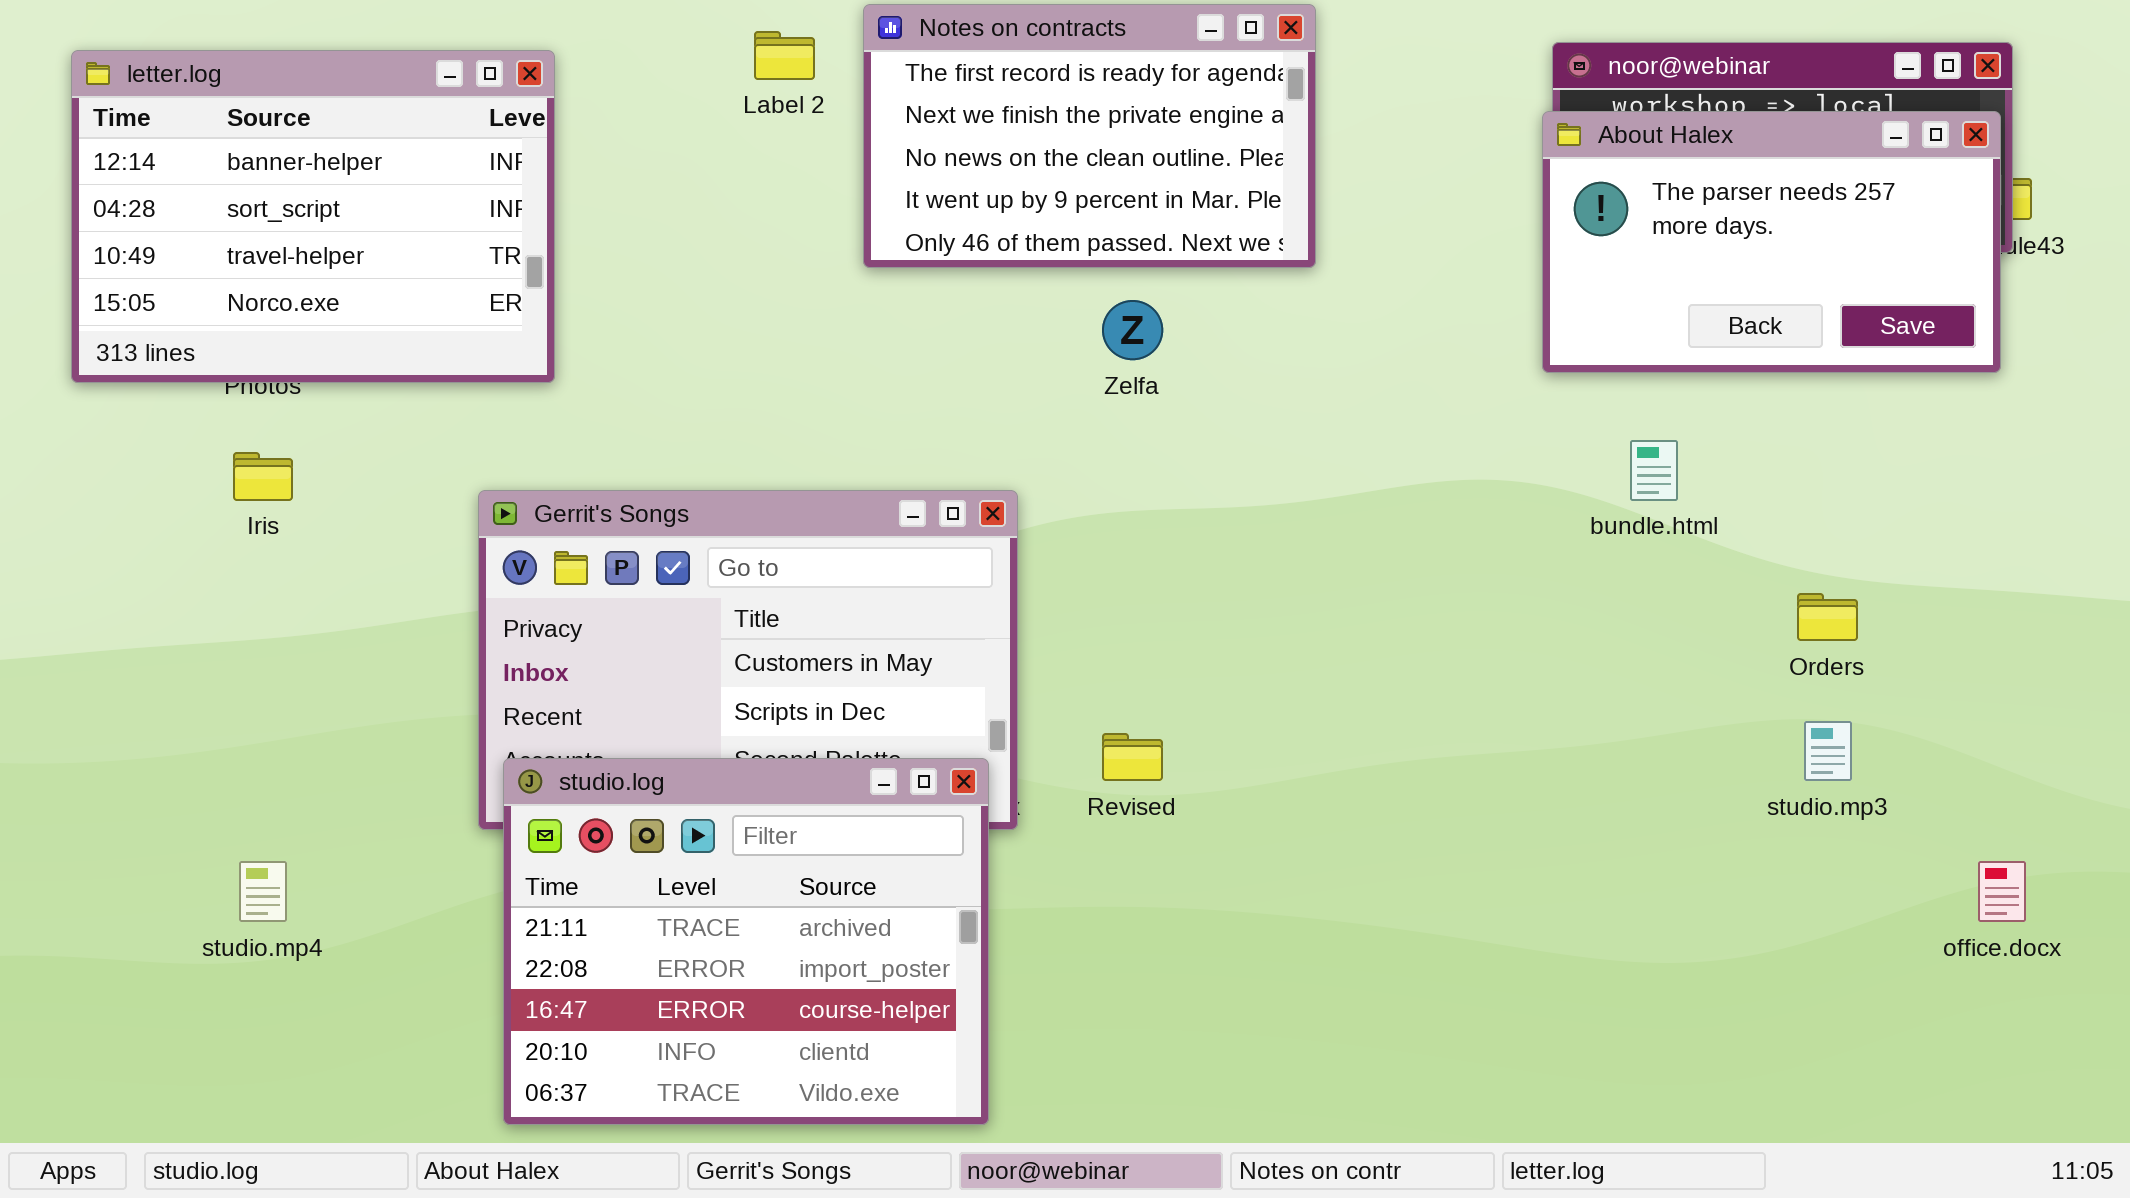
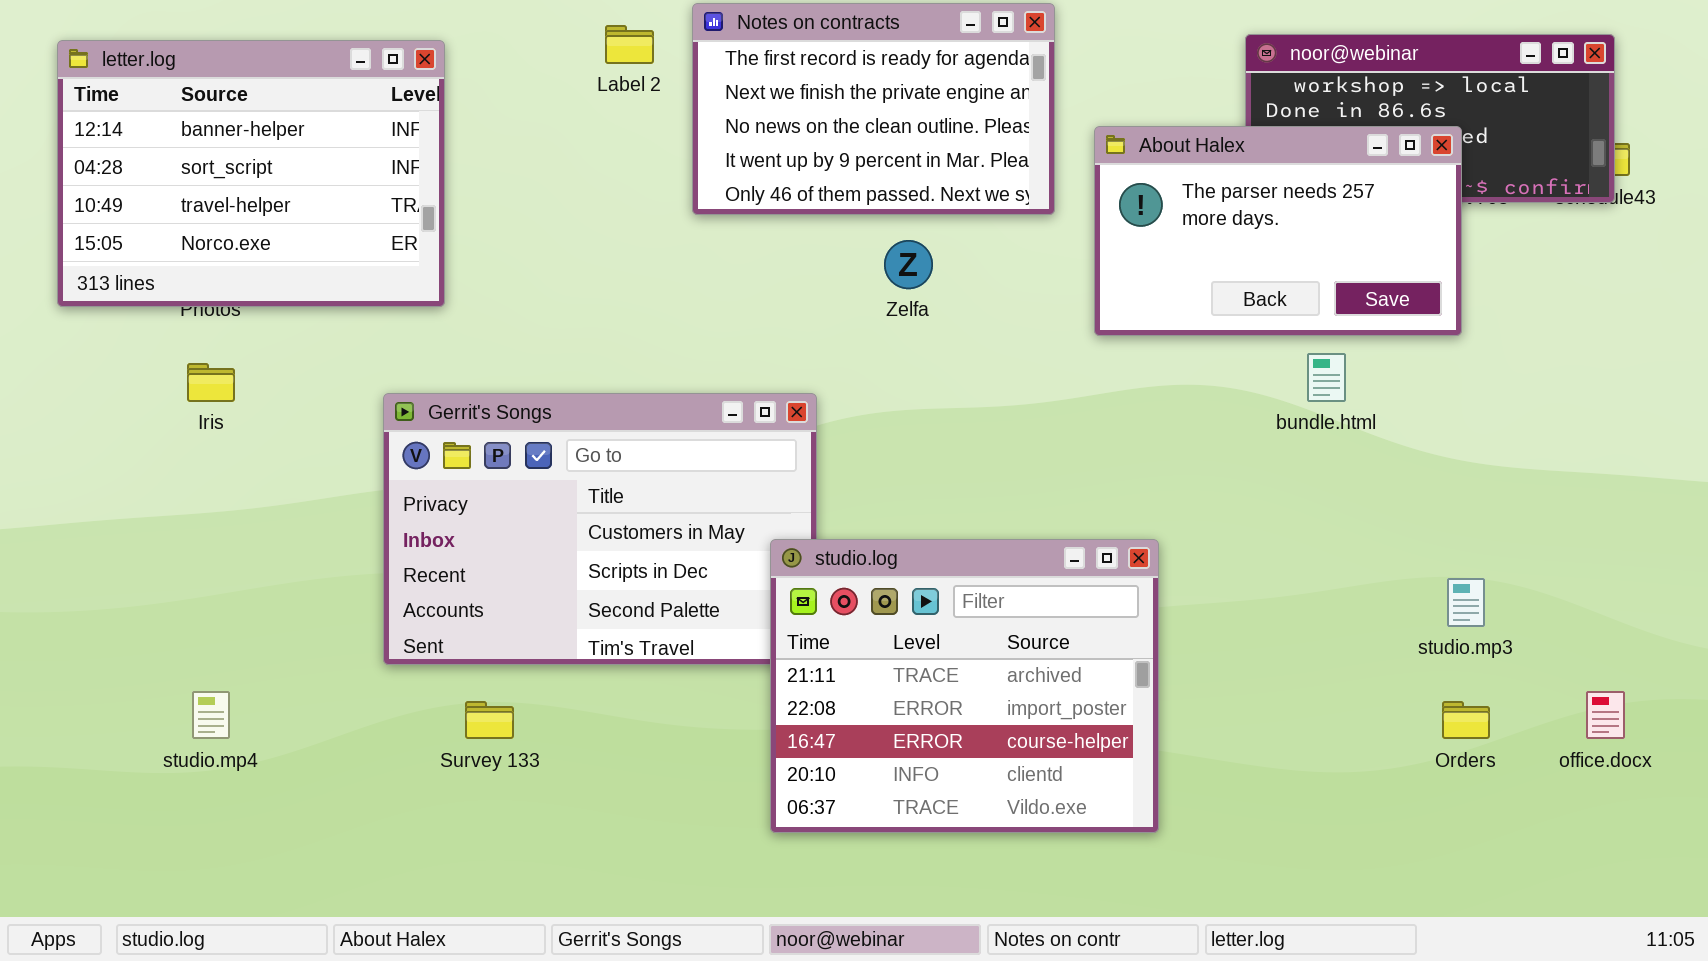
About Halex: [1542,111,2001,373] -> [1094,126,1462,336], moved
Orders: [1797,593,1858,641] -> [1442,701,1490,739], moved
studio.log: [503,758,989,1125] -> [770,539,1159,833], moved

